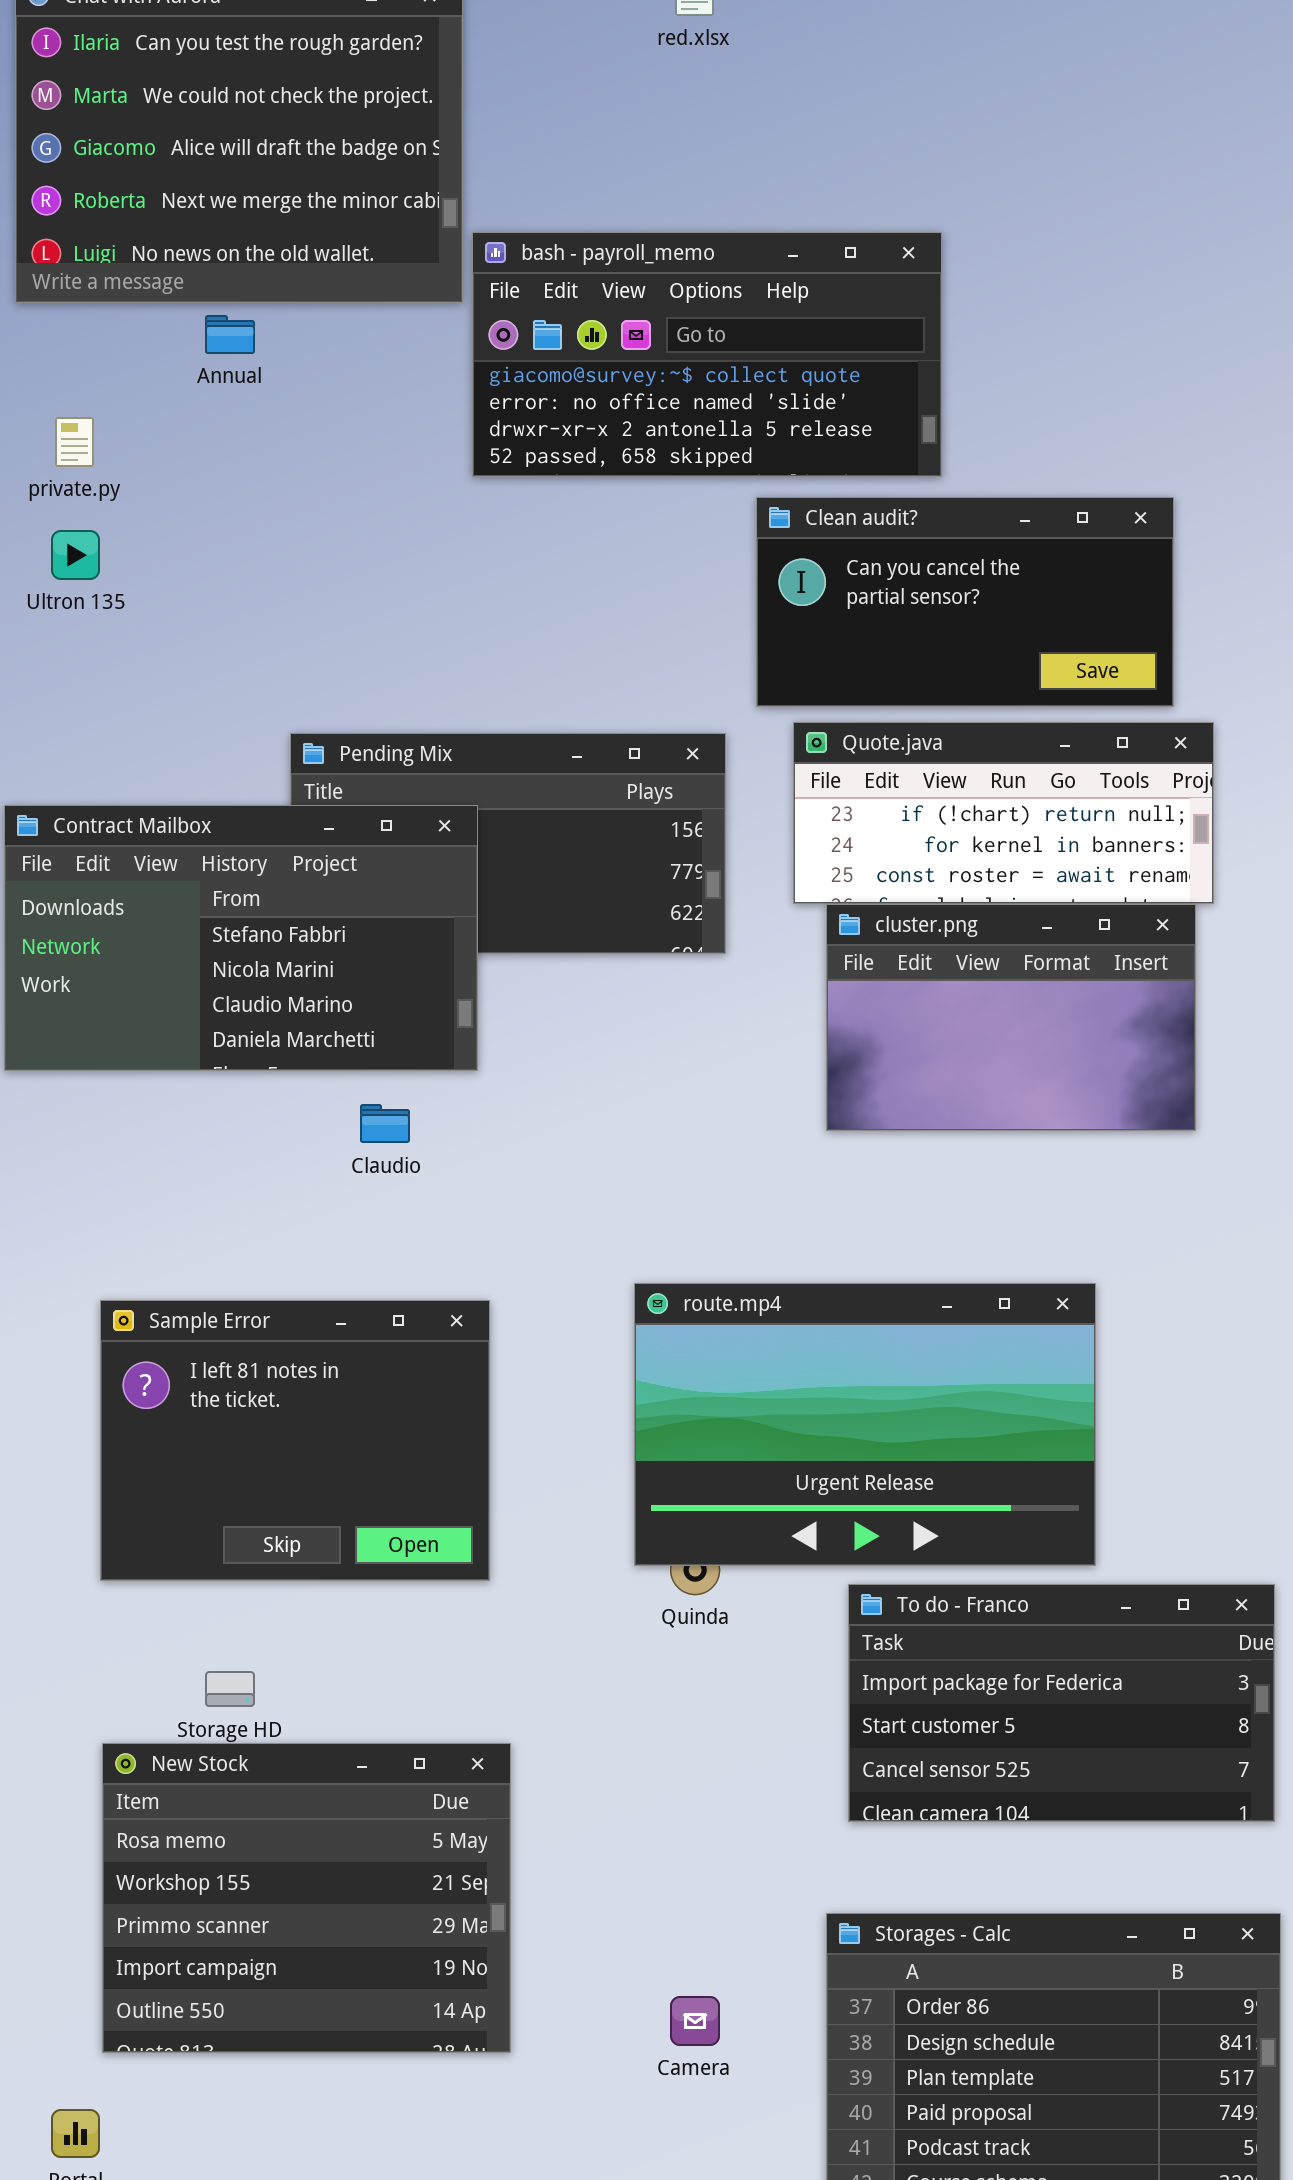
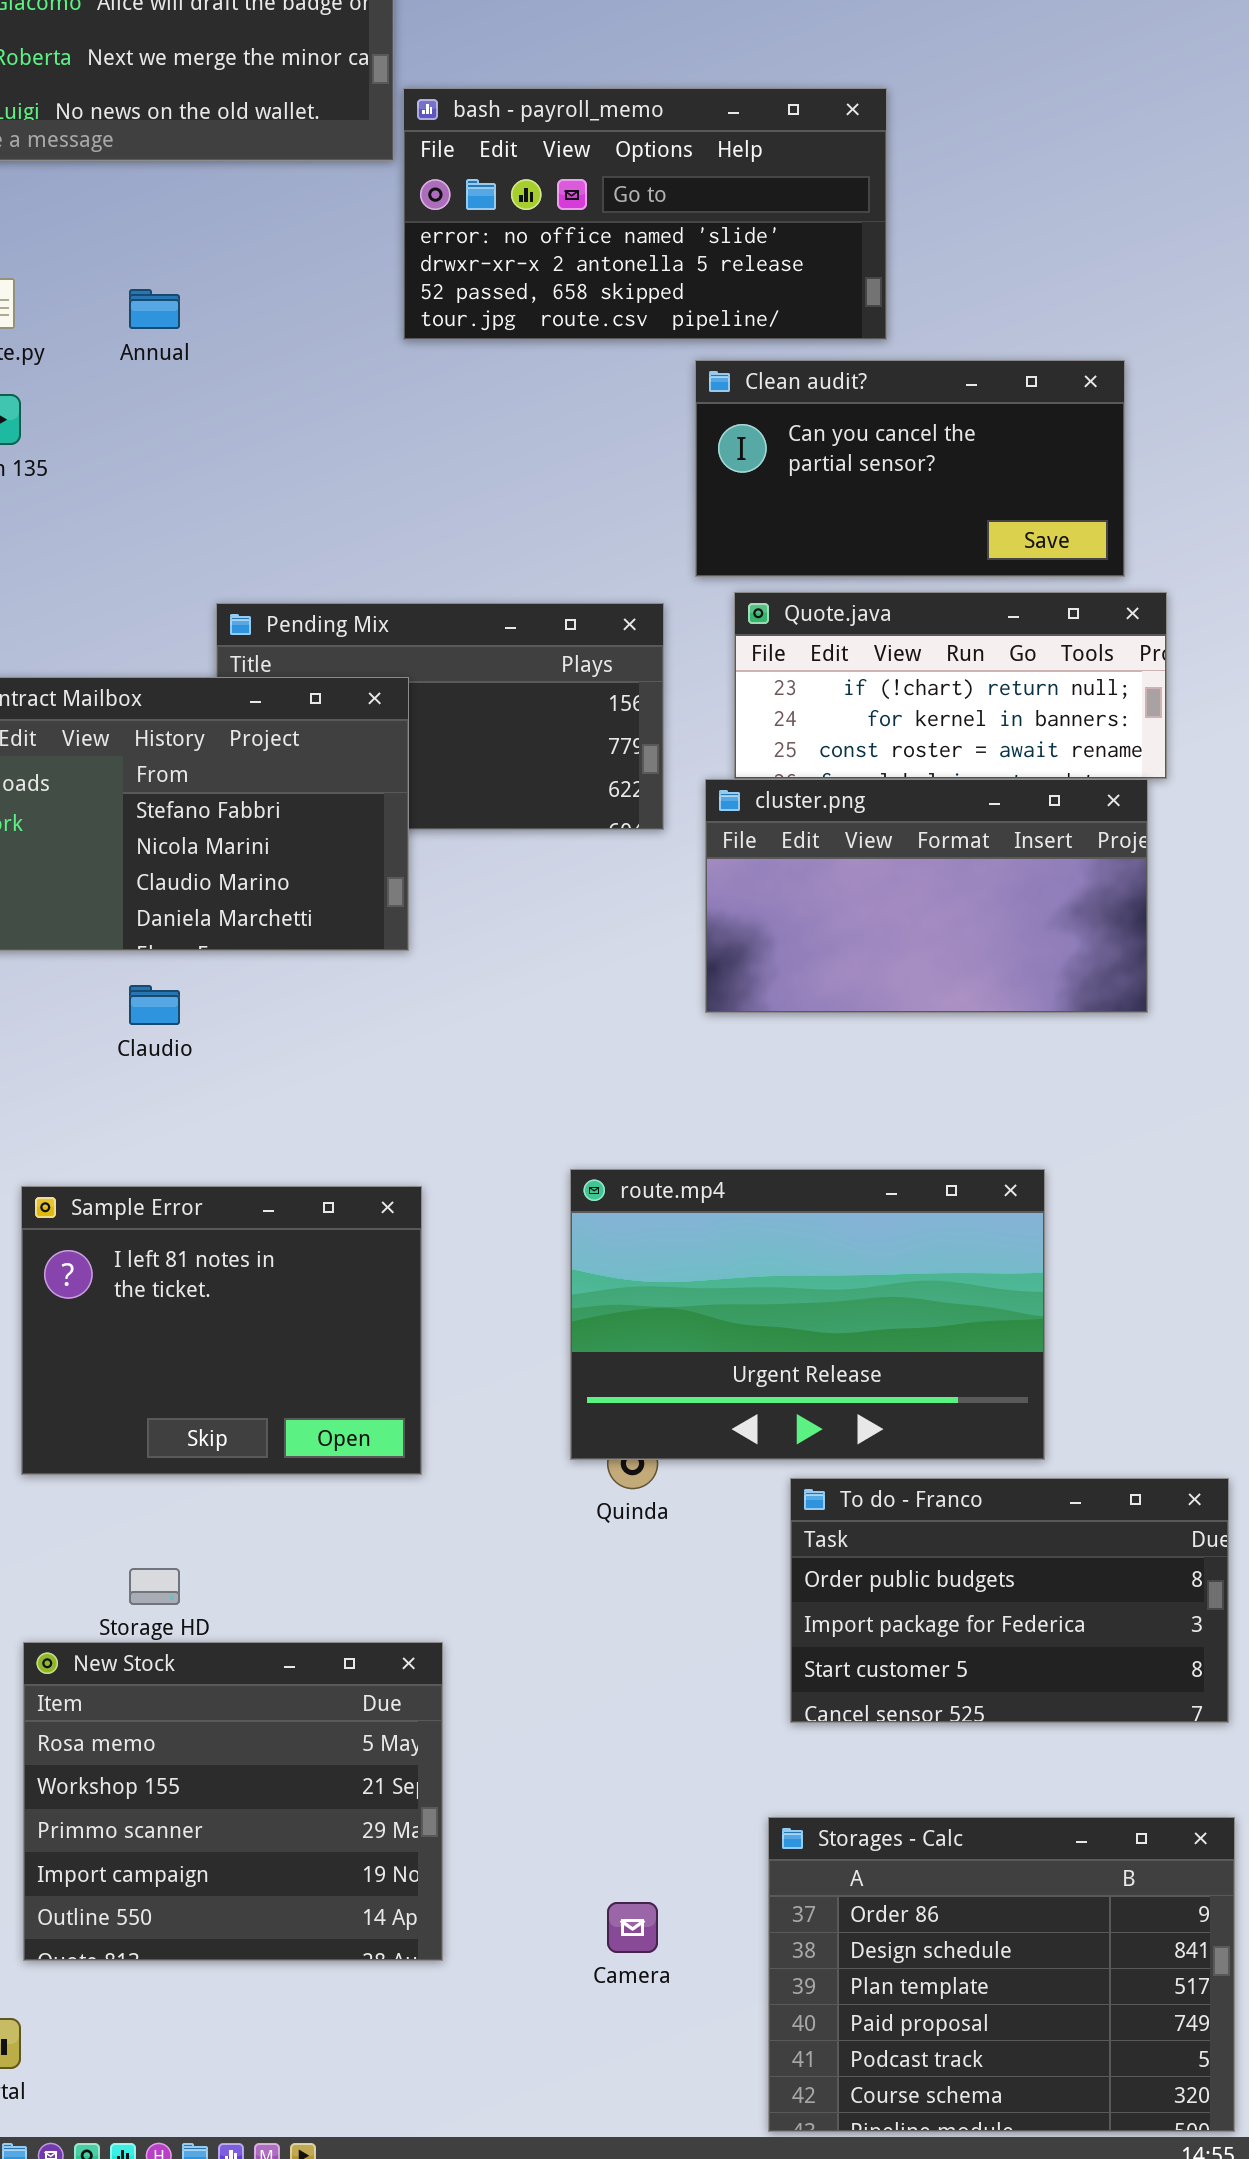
bash - payroll_memo: [472,232,942,477] -> [403,88,887,340], scrolled down 1 row
Annual: [205,315,255,354] -> [129,289,180,329], moved
cluster.png: [826,904,1196,1131] -> [705,779,1148,1013], resized
Claudio: [360,1104,410,1143] -> [129,985,180,1025], moved
To do - Franco: [848,1584,1275,1822] -> [790,1478,1229,1723], scrolled up 1 row

